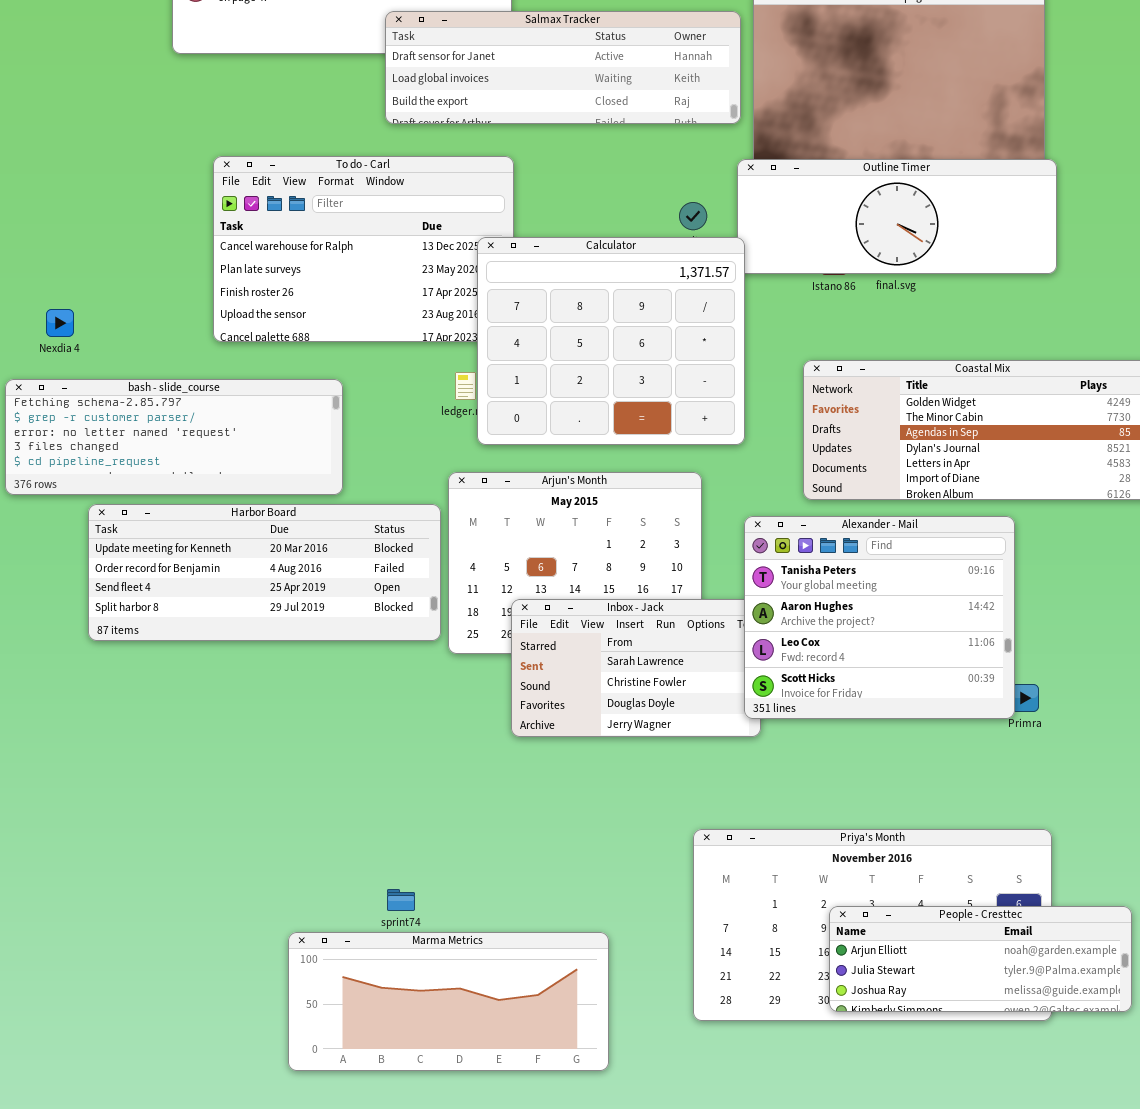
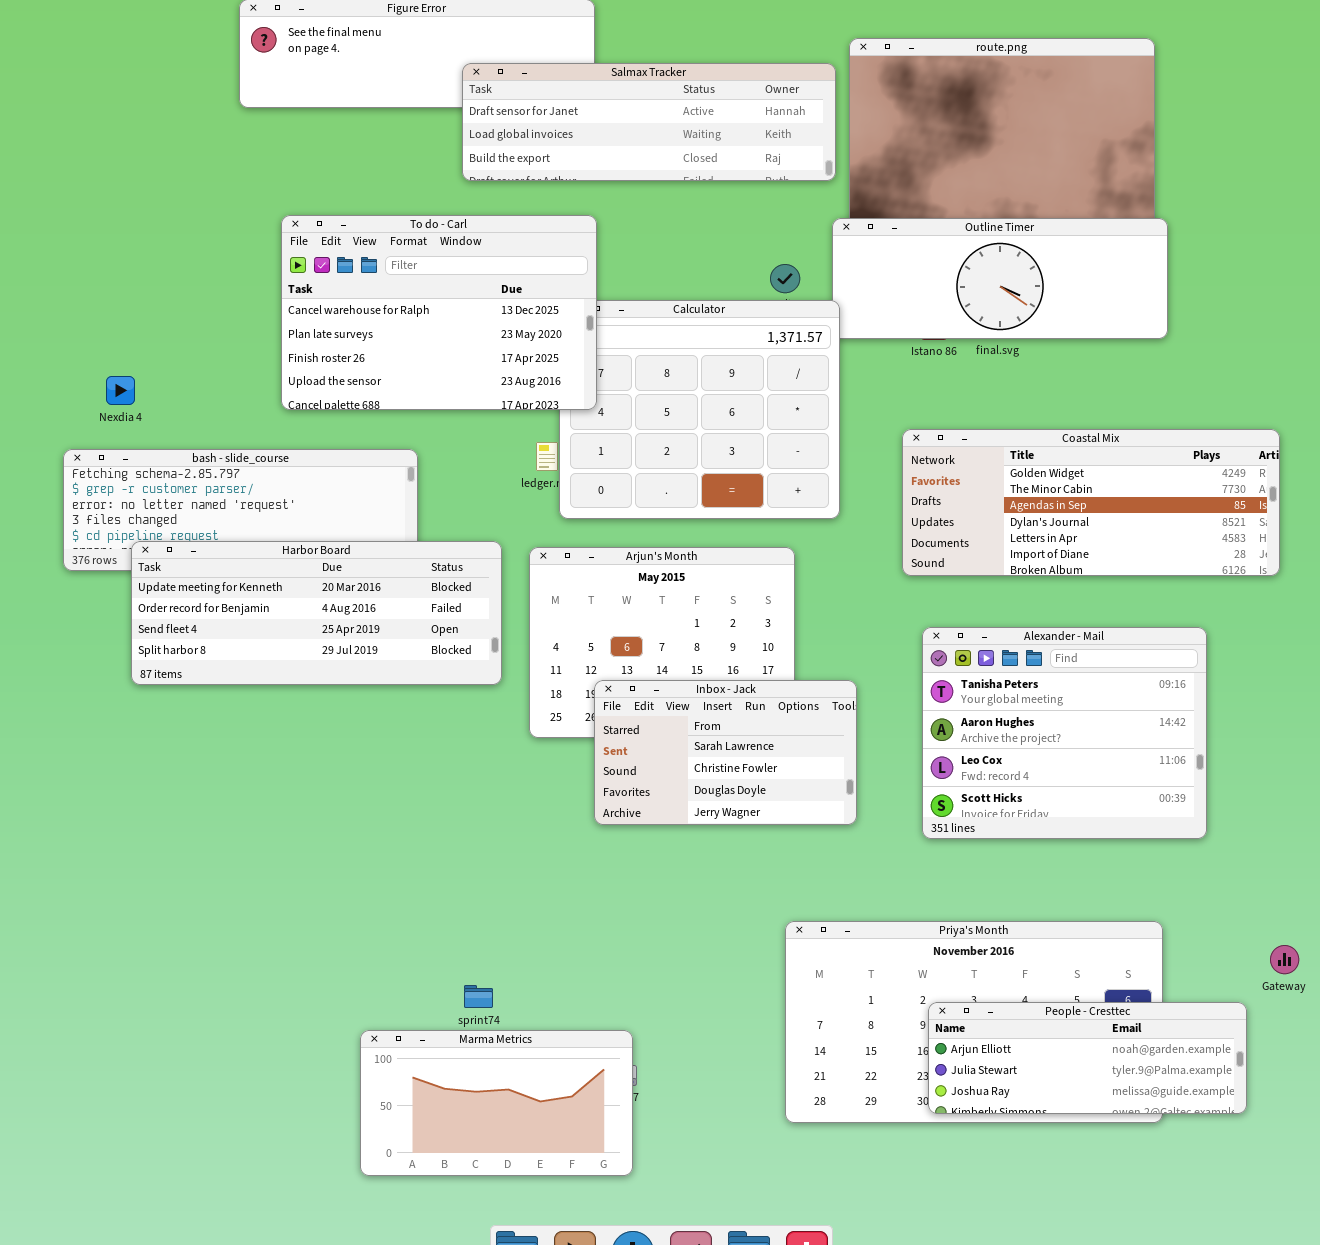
To do - Carl: [213,156,514,342] -> [281,215,597,410], raised
Harbor Board: [88,504,441,641] -> [131,541,502,685], moved
Alexander - Mail: [744,516,1015,719] -> [922,627,1207,839], moved
Marma Metrics: [288,932,609,1071] -> [360,1030,633,1176], resized

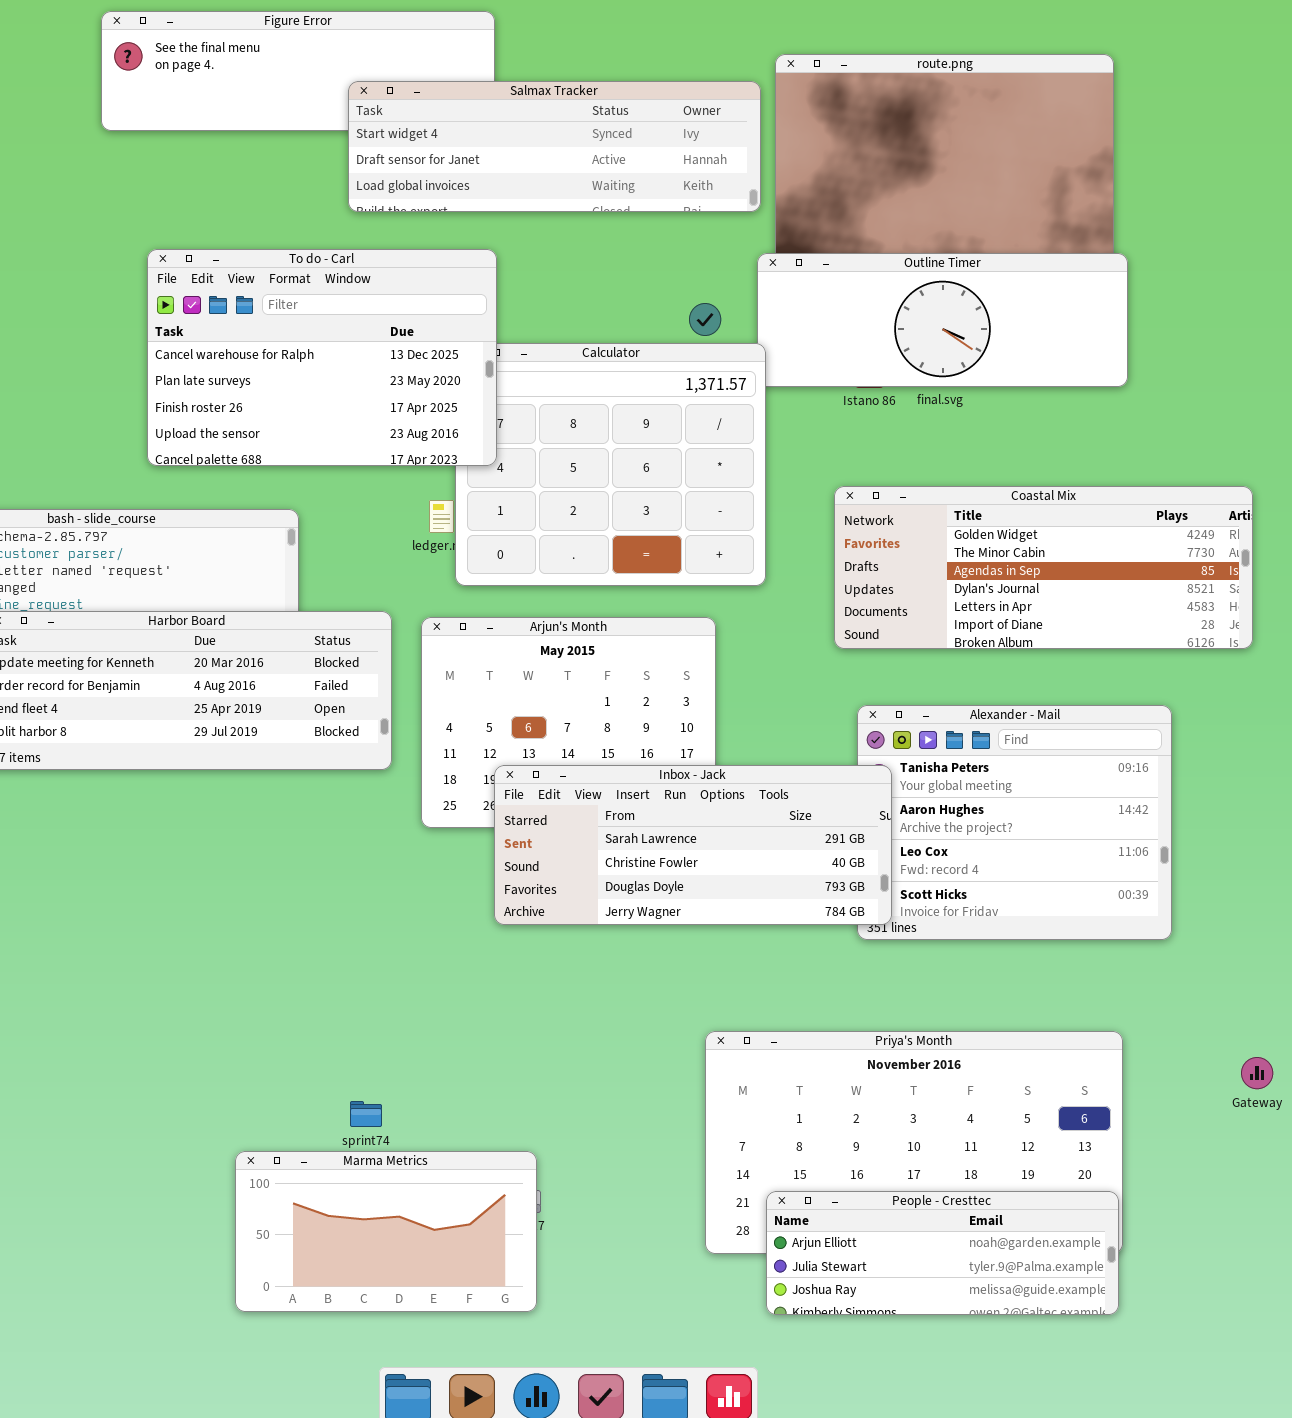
Salmax Tracker: [462,63,836,181] -> [348,81,761,212], scrolled up 1 row
Inbox - Jack: [594,680,857,825] -> [494,765,892,925], resized
People - Cresttec: [928,1002,1247,1114] -> [766,1191,1119,1315], moved

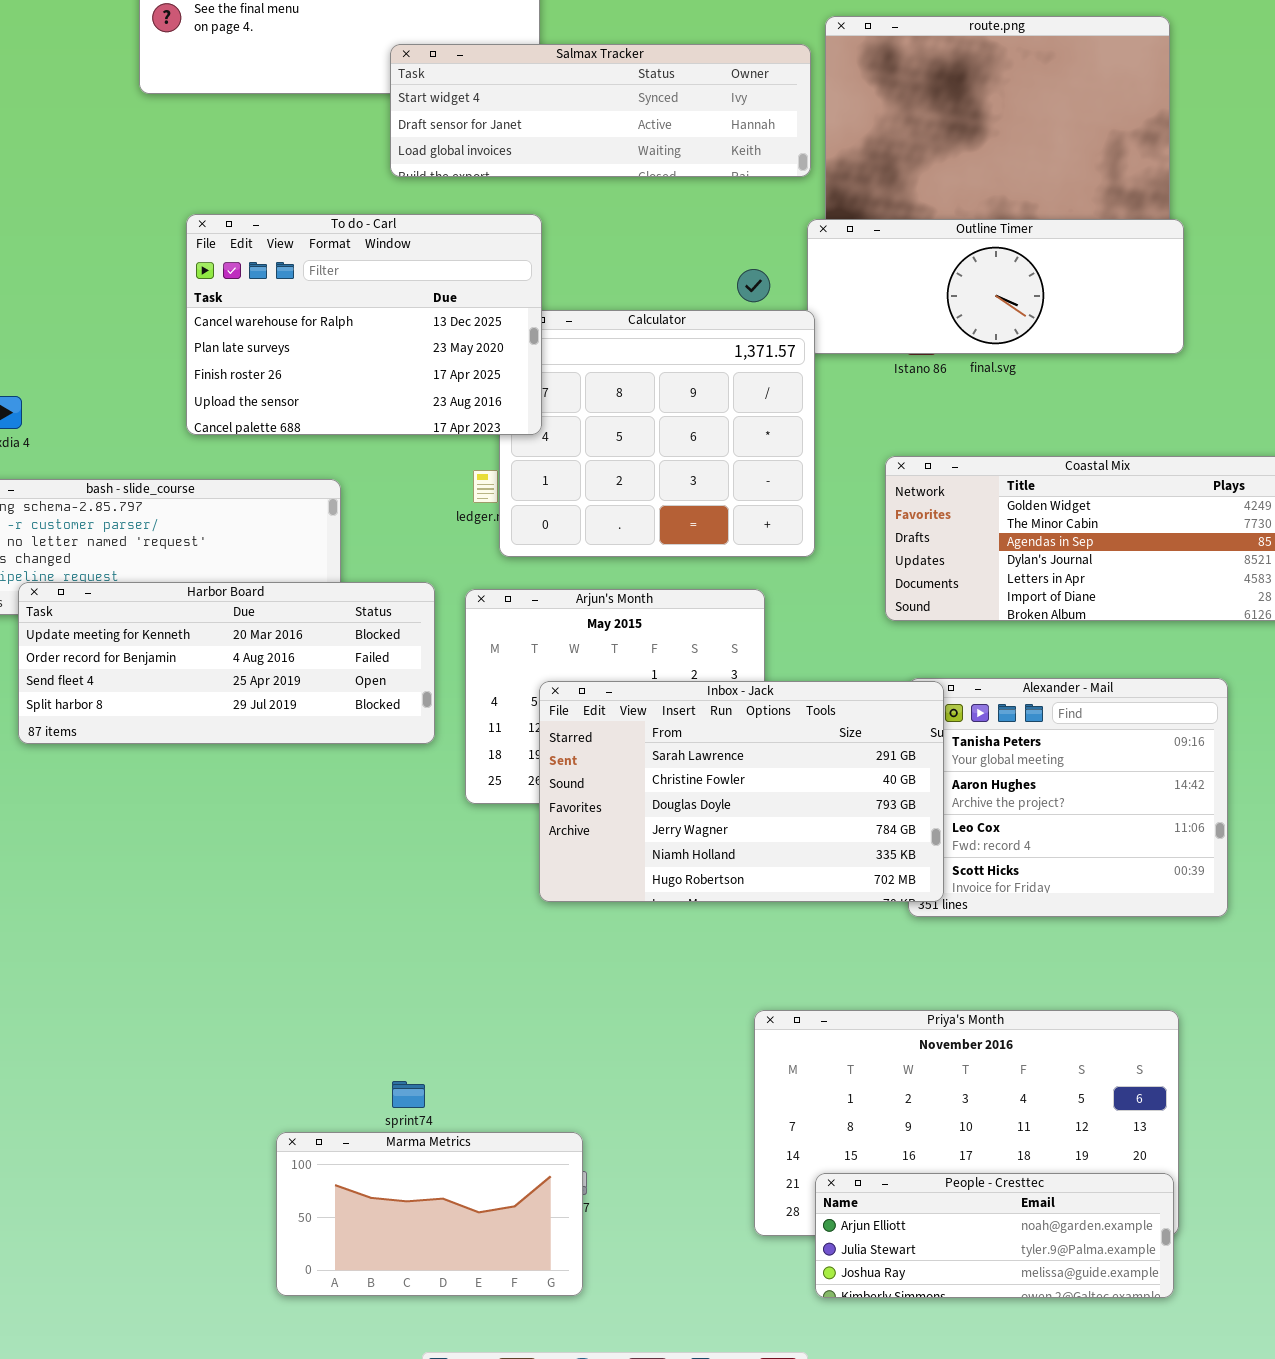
Inbox - Jack: [494,765,892,925] -> [539,681,944,902], resized

